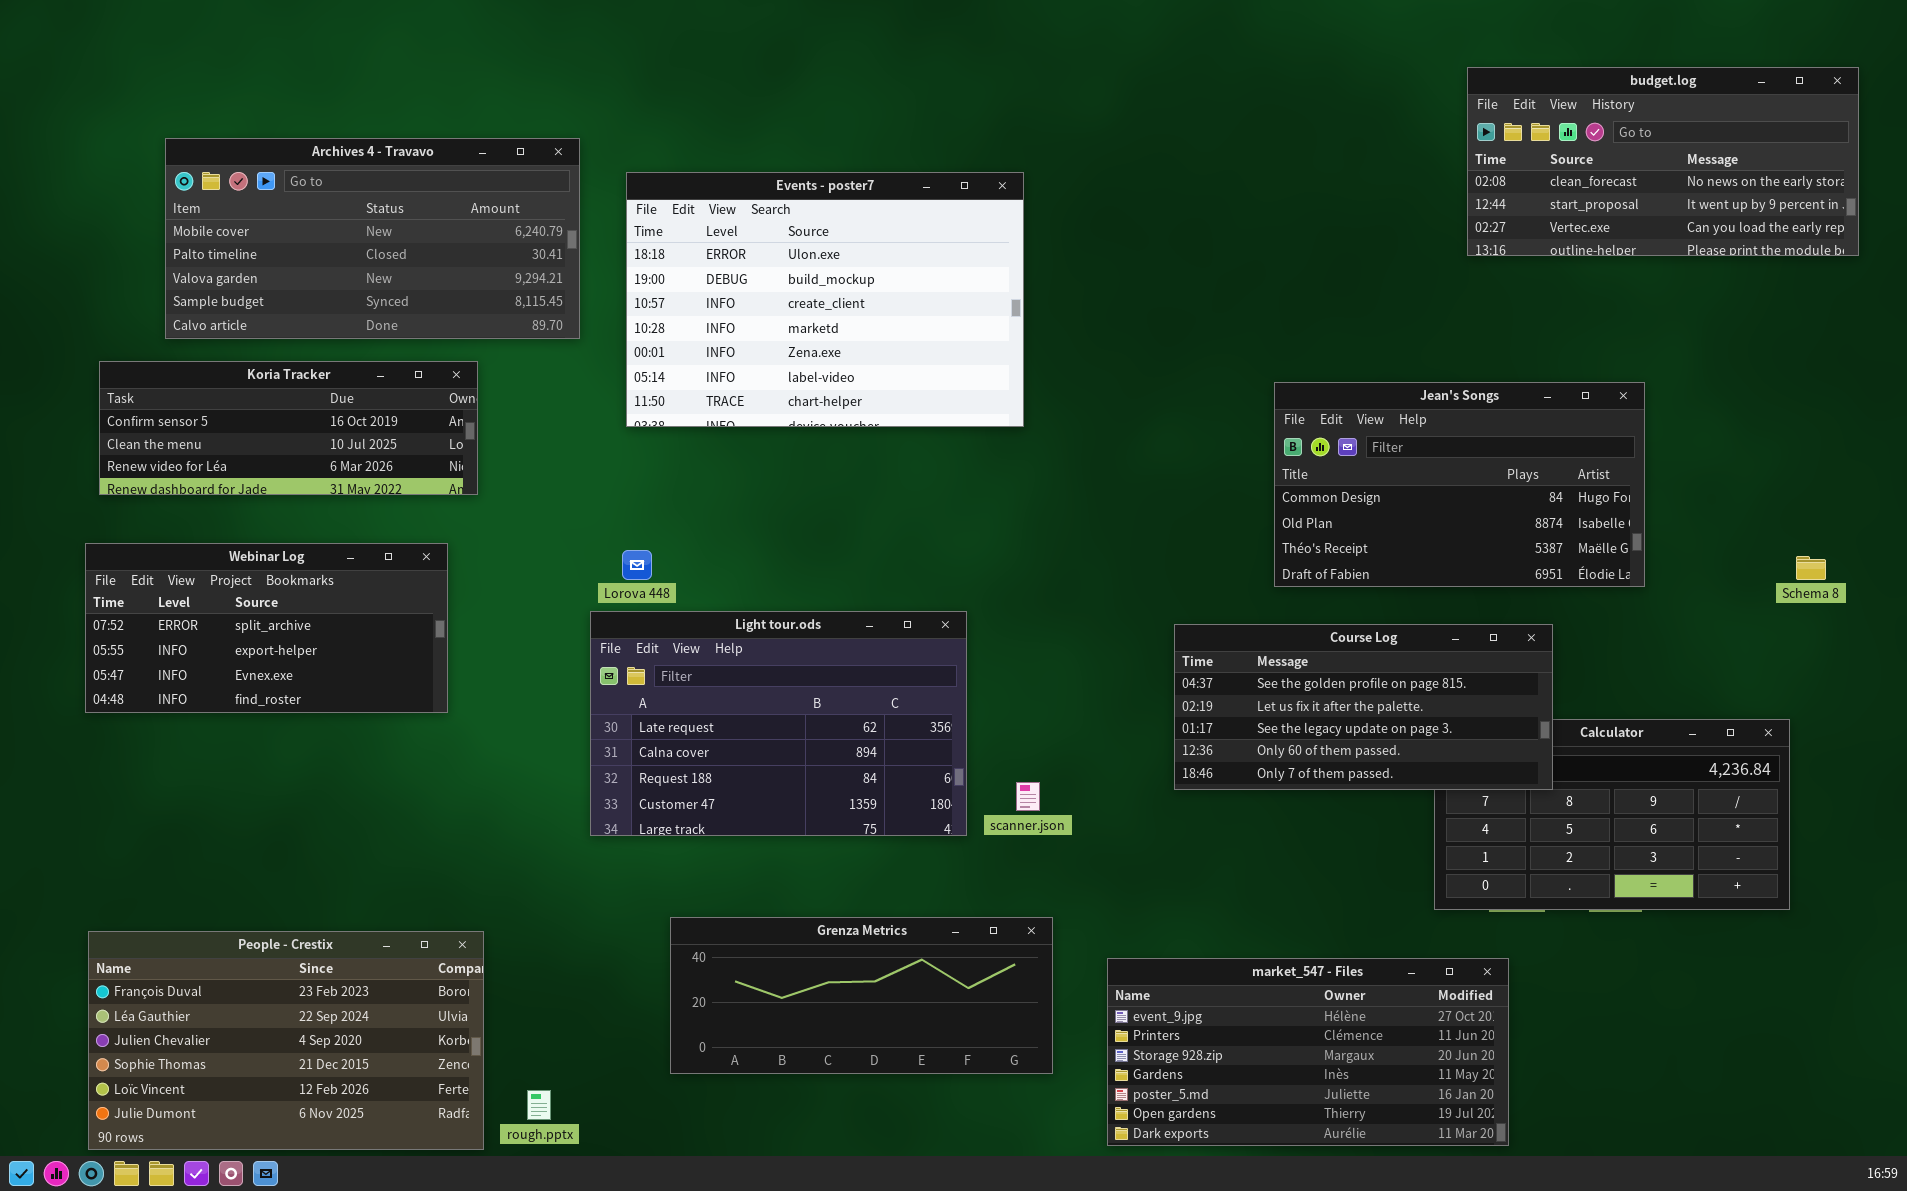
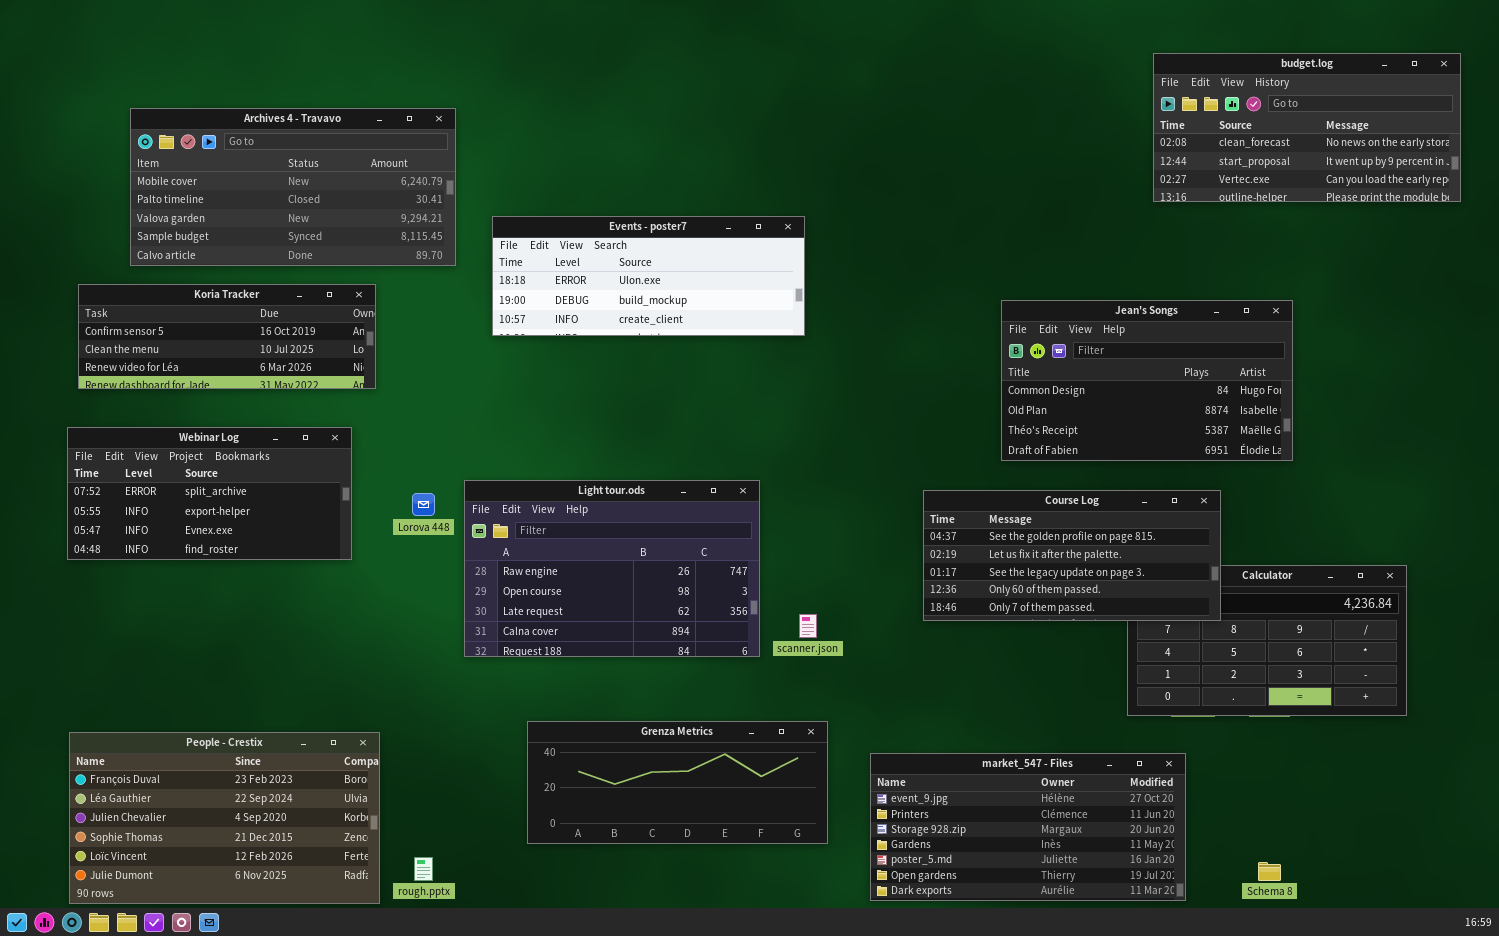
Events - poster7: [626,172,1024,427] -> [492,216,805,336], resized
Lorova 448: [622,550,652,580] -> [412,493,435,516], moved
Schema 8: [1796,556,1826,580] -> [1258,862,1281,881], moved
Light tour.ods: [590,611,967,836] -> [464,480,760,657], scrolled up 2 rows

